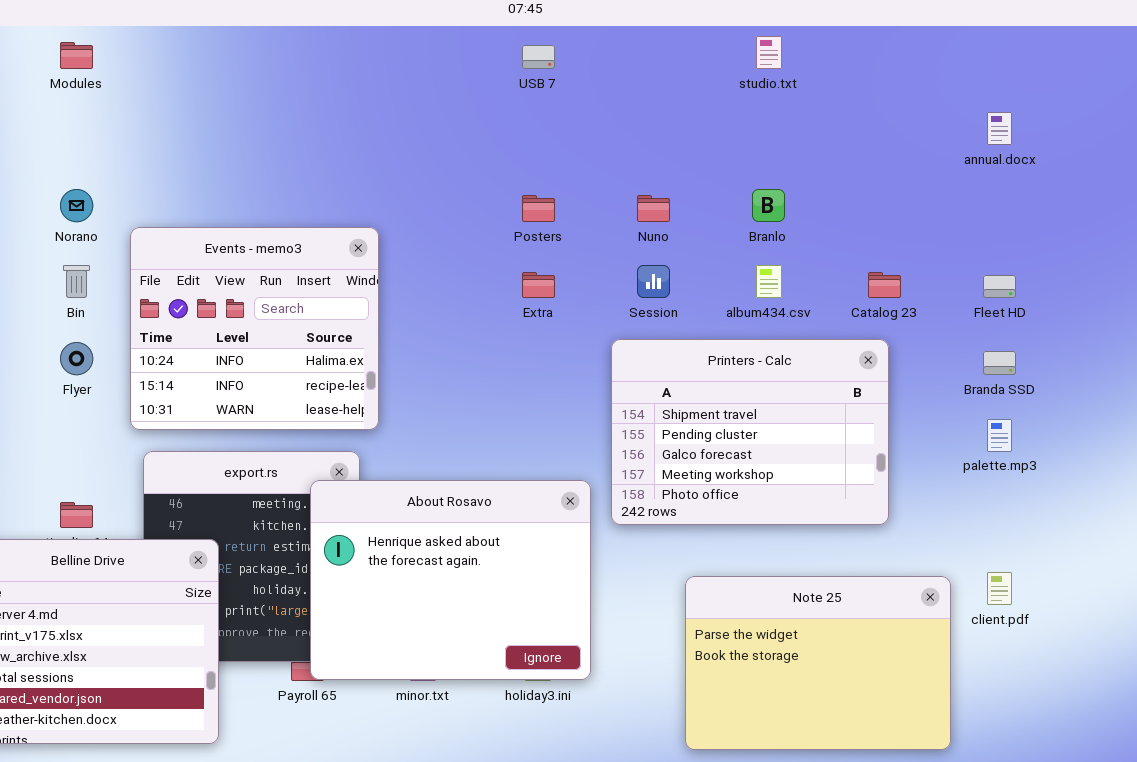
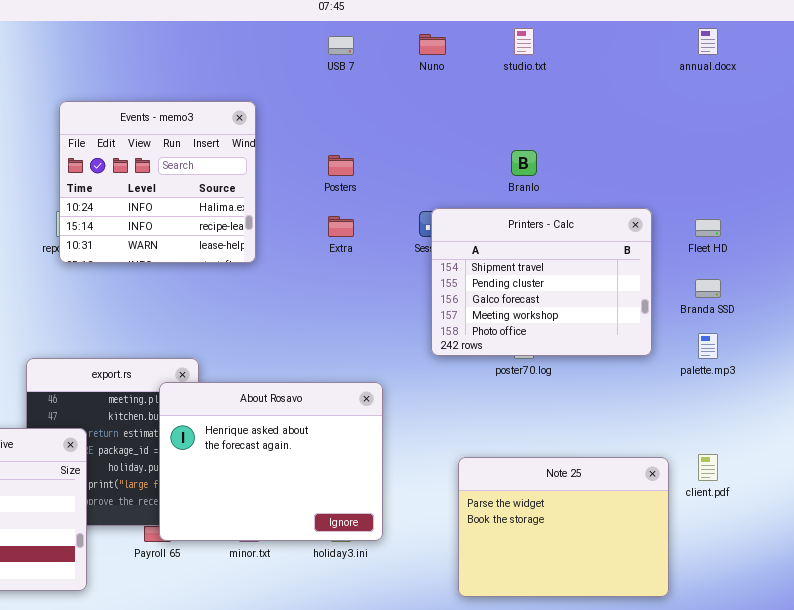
annual.docx: [987,112,1012,145] -> [698,28,718,55], moved
Nuno: [637,195,670,222] -> [419,34,446,55], moved
Events - memo3: [130,227,379,430] -> [59,101,256,263], moved
Printers - Calc: [611,339,889,525] -> [431,208,652,356], moved

